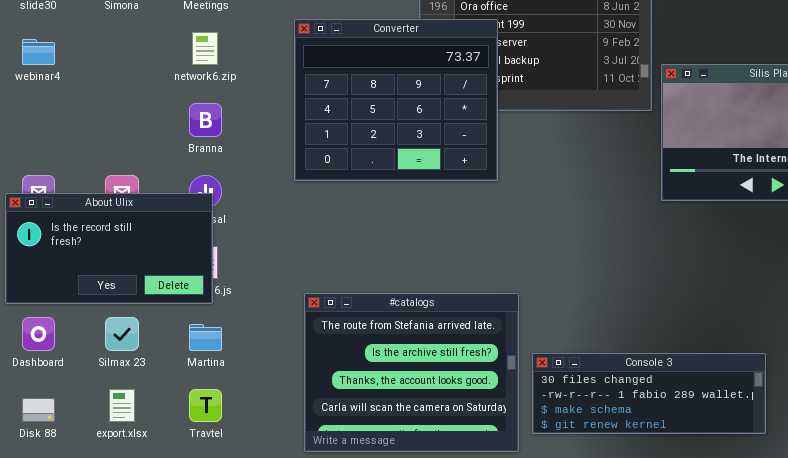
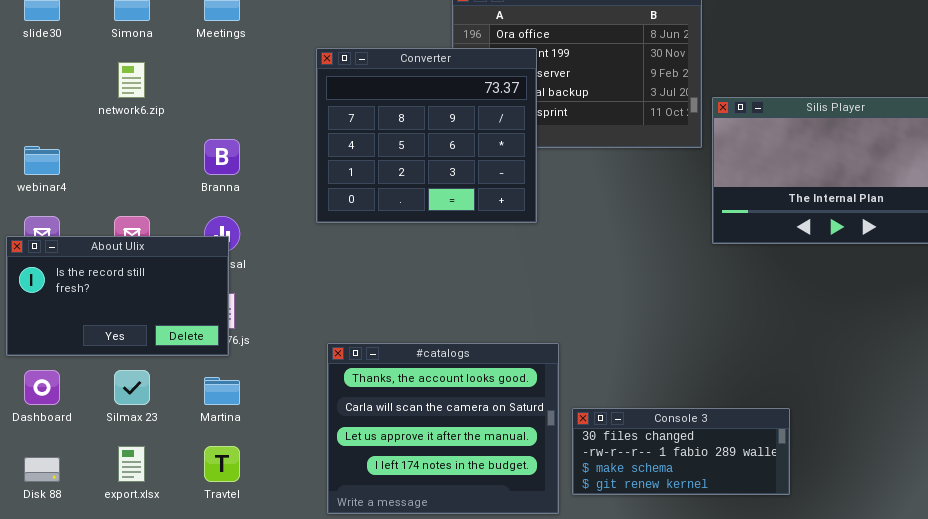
network6.zip: [192,32,218,65] -> [118,62,145,98], moved
webinar4: [22,39,55,65] -> [24,146,60,175], moved
#catalogs: [304,293,519,452] -> [327,343,559,514], scrolled down 2 rows
Console 3: [532,353,766,434] -> [572,408,790,495], resized

